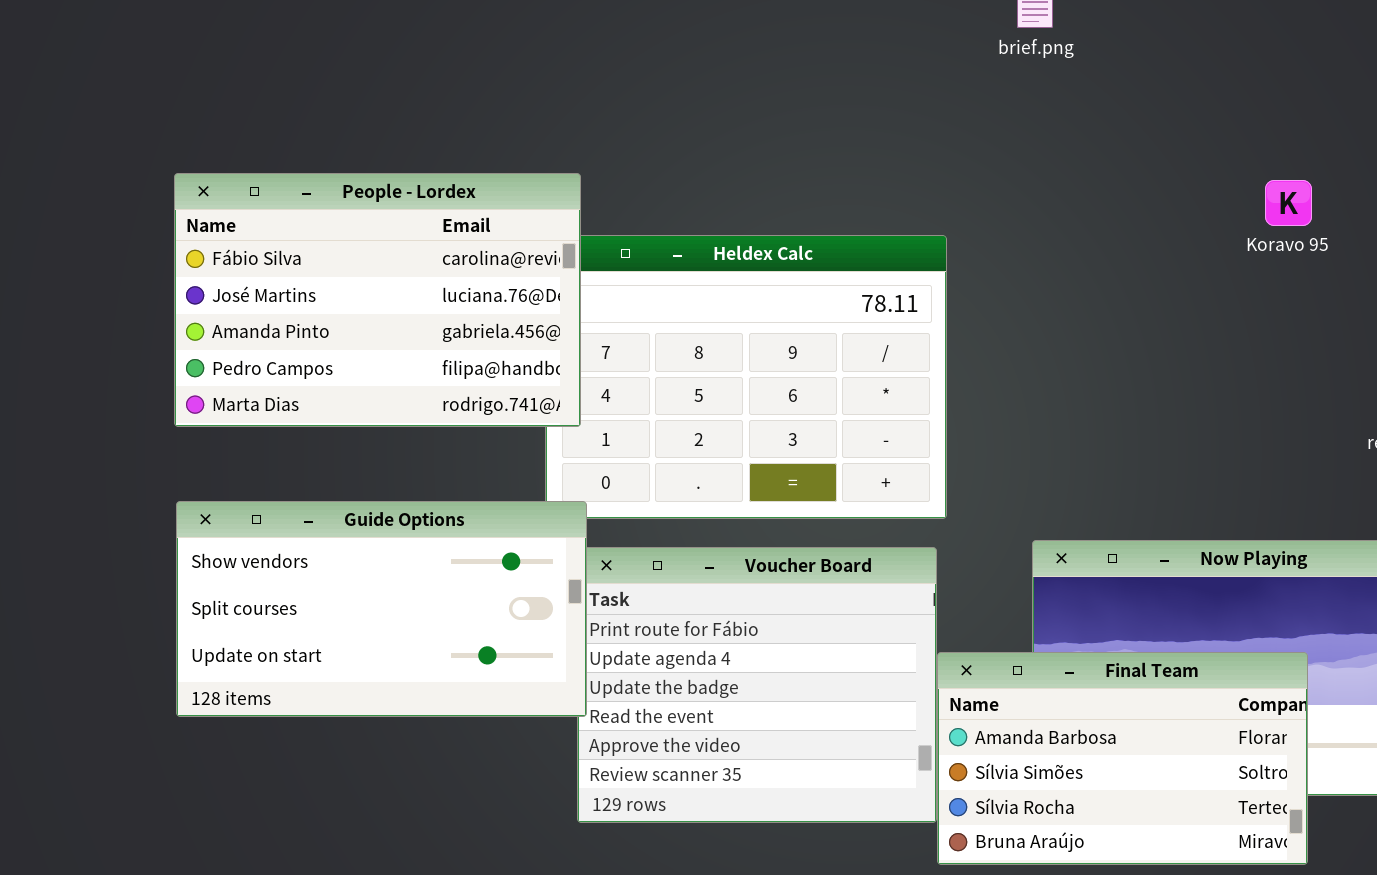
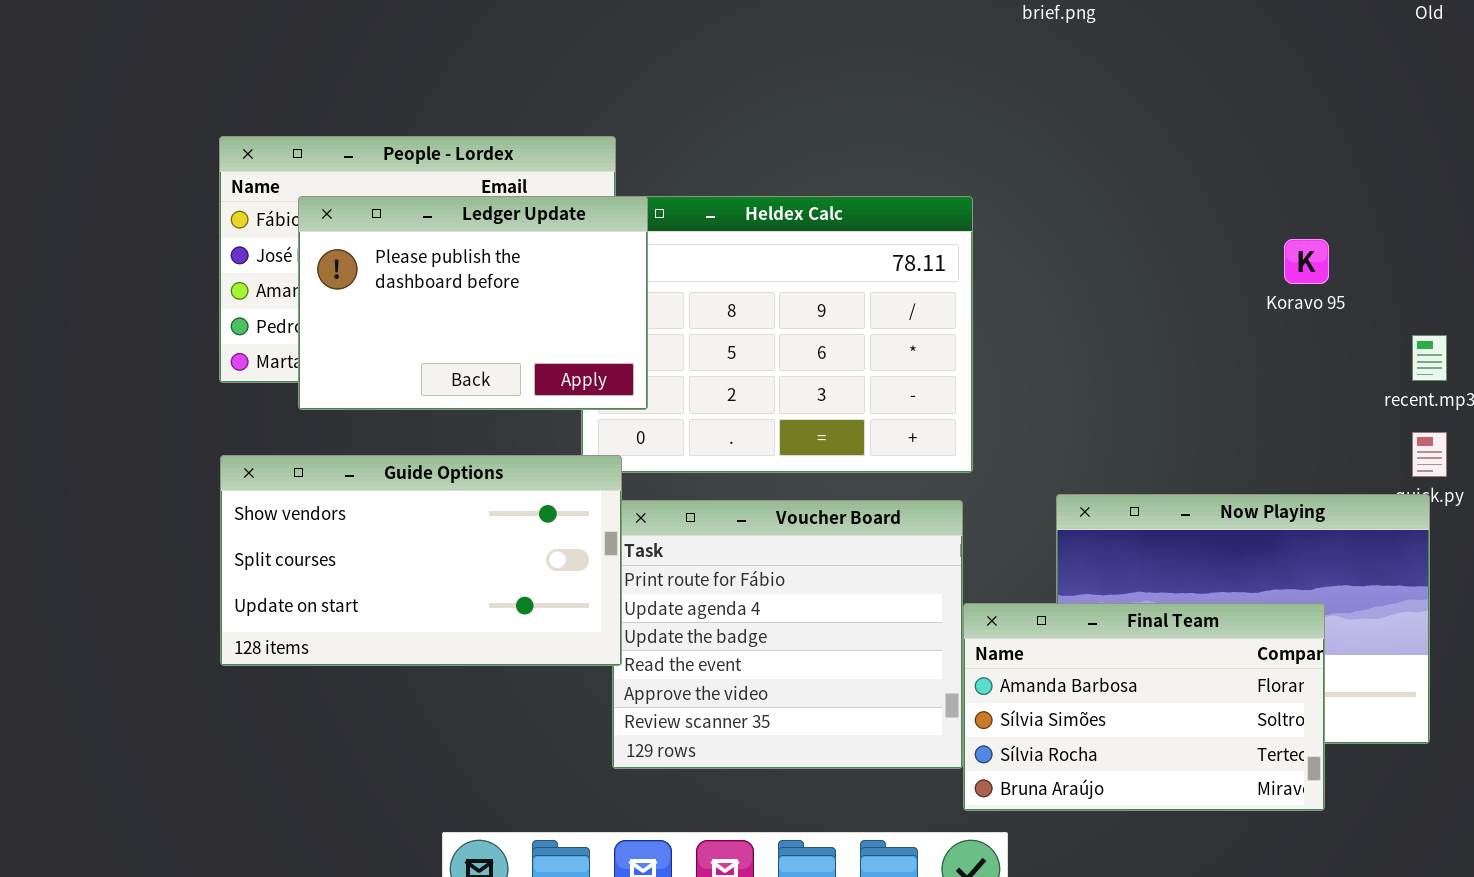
Koravo 95: [1265,180,1312,226] -> [1284,239,1329,284], moved
Ledger Update: none -> [298,196,648,410], opened

